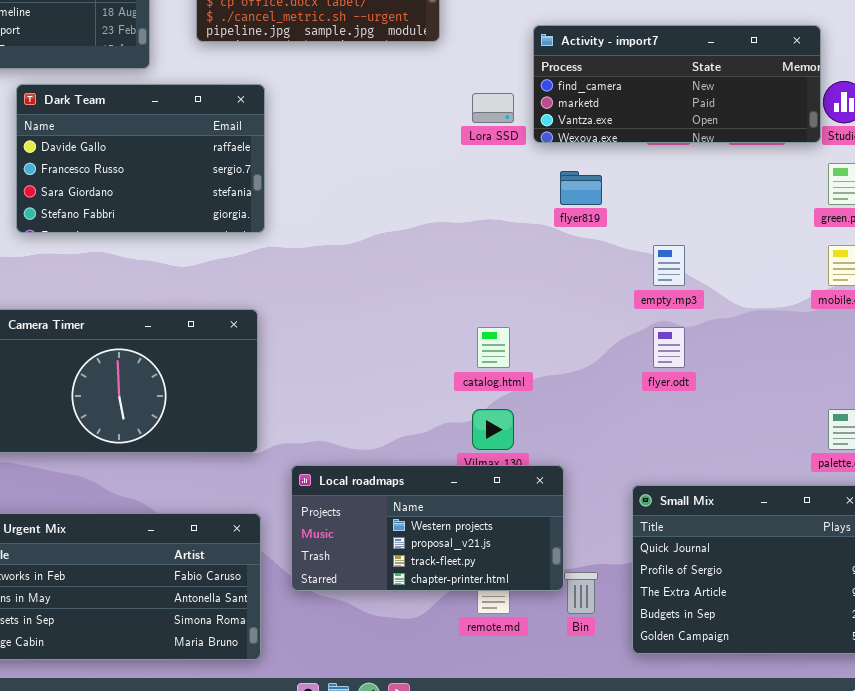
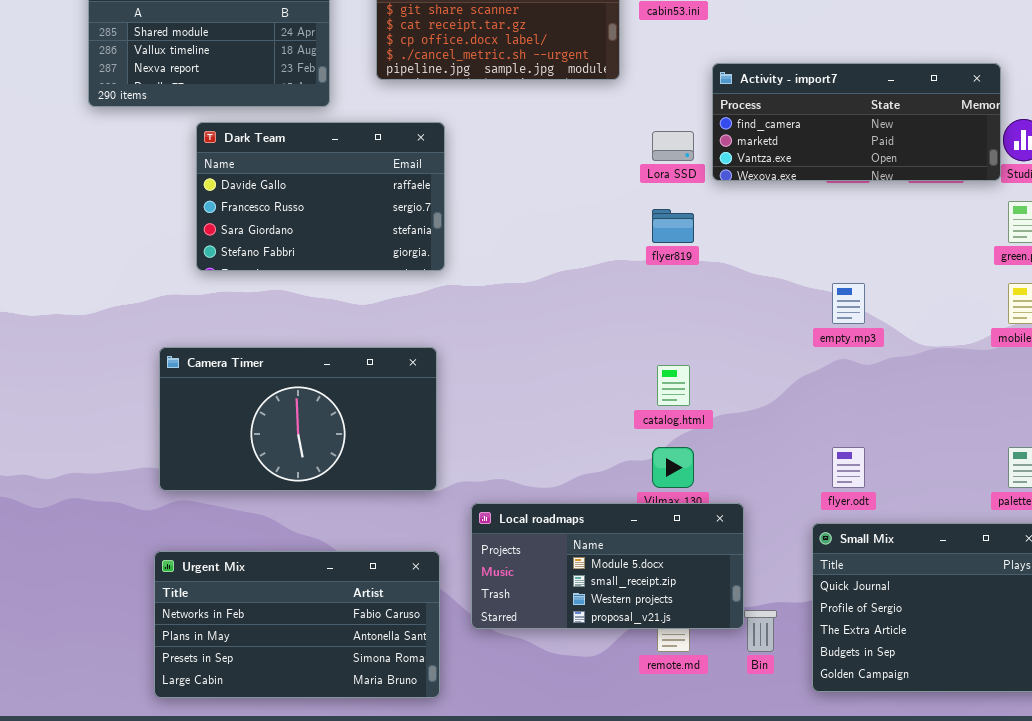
flyer819: [560,171,602,205] -> [652,209,694,243], moved
flyer.odt: [653,327,685,368] -> [832,447,865,488], moved
Local roadmaps: [291,465,564,591] -> [471,503,744,629], scrolled up 2 rows

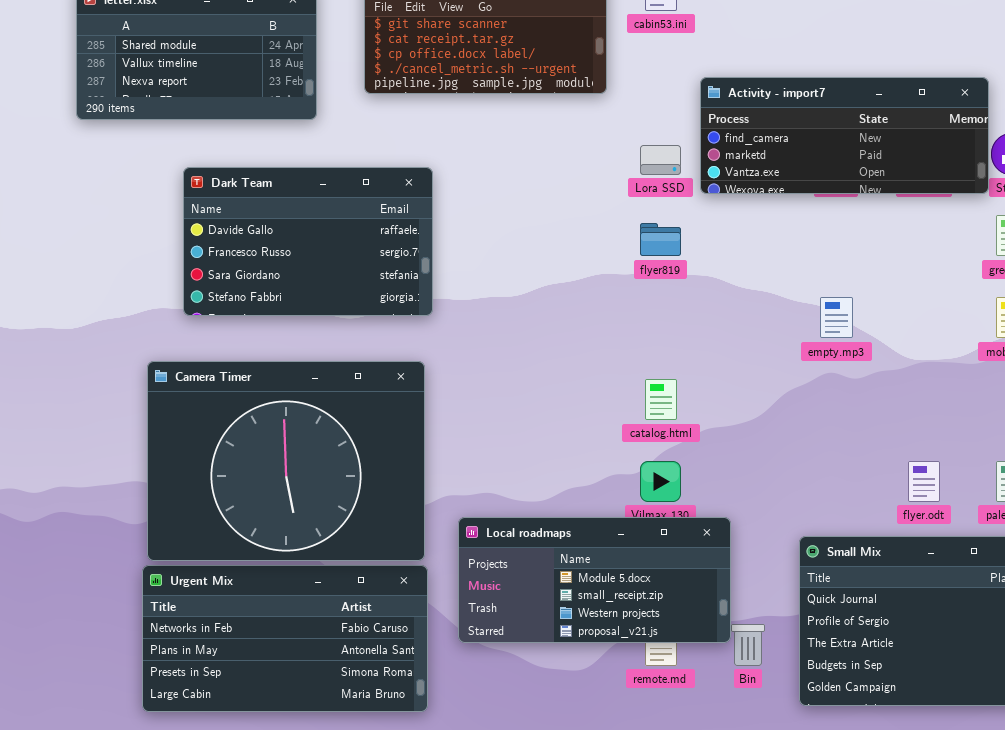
Dark Team: [196,122,445,271] -> [183,167,433,316], moved
Camera Timer: [159,347,437,491] -> [147,361,425,561], resized
flyer.odt: [832,447,865,488] -> [908,461,940,502], moved

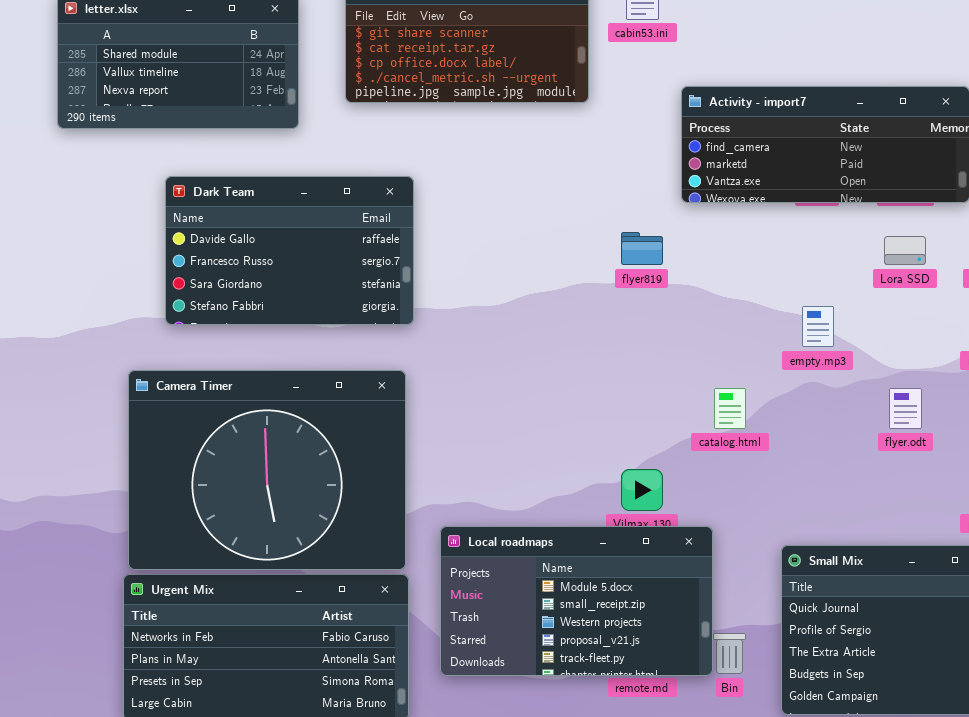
Lora SSD: [640,145,681,175] -> [884,236,926,265], moved
catalog.html: [645,379,677,420] -> [714,388,746,429], moved
flyer.odt: [908,461,940,502] -> [889,388,922,429], moved
Local roadmaps: [458,517,731,643] -> [440,526,713,676], resized

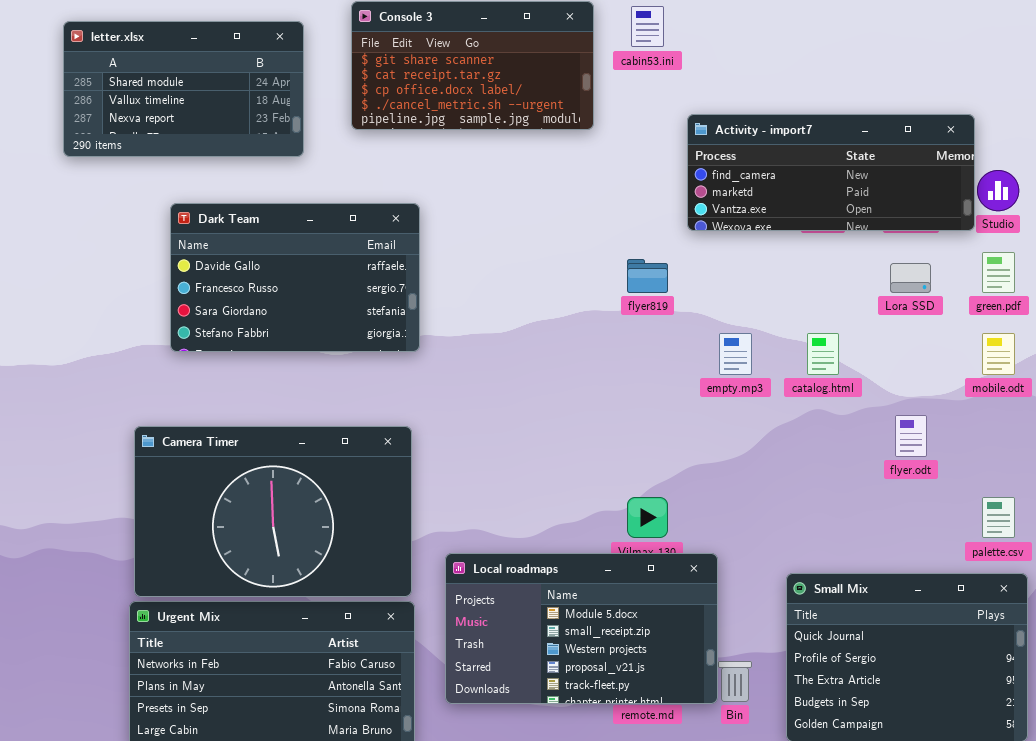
empty.mp3: [802,306,834,347] -> [719,333,752,375], moved
Camera Timer: [128,370,406,570] -> [134,426,412,597], resized
catalog.html: [714,388,746,429] -> [807,333,839,375], moved

